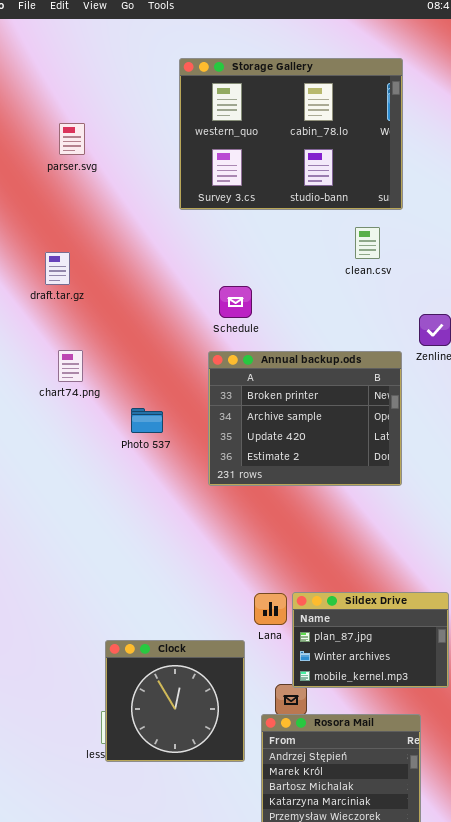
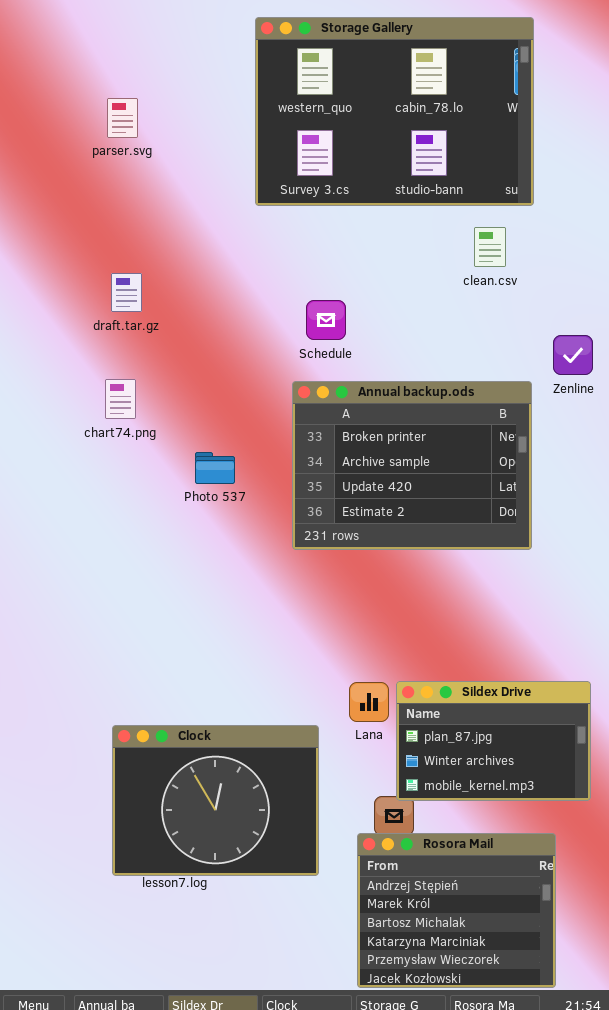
draft.tar.gz: [45,252,70,285] -> [111,273,142,312], moved
Clock: [105,640,245,762] -> [112,725,319,876], moved, resized

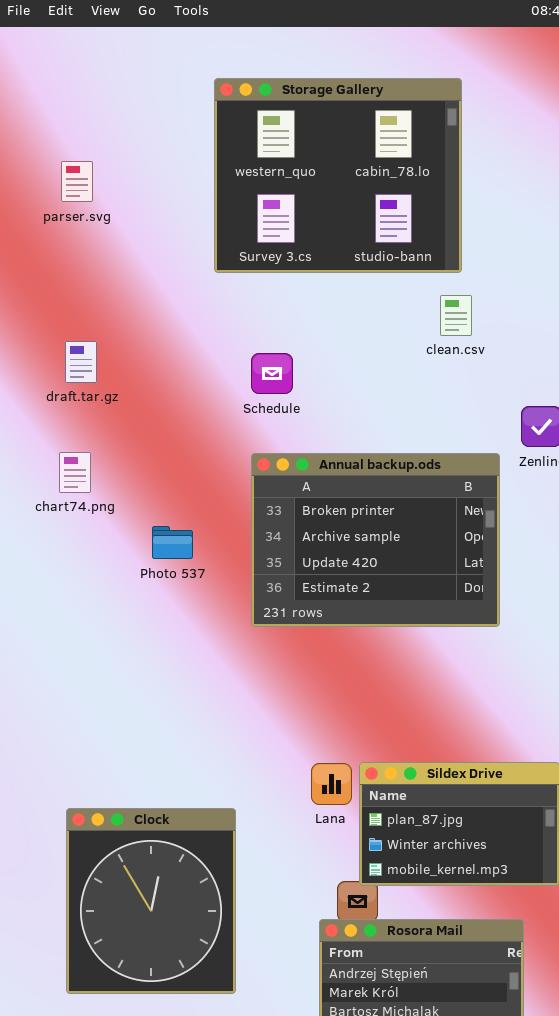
Storage Gallery: [255,17,534,206] -> [214,78,462,273], resized
Schedule: [306,300,346,340] -> [251,353,293,394], moved
Clock: [112,725,319,876] -> [66,808,236,994], resized

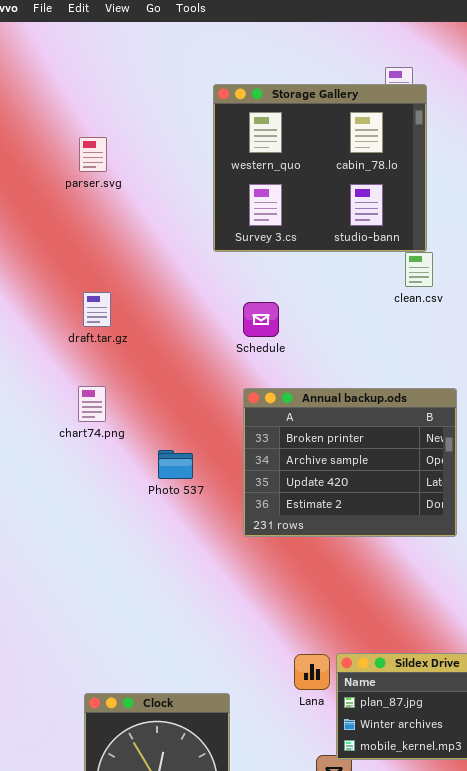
Storage Gallery: [214,78,462,273] -> [213,84,427,252], moved

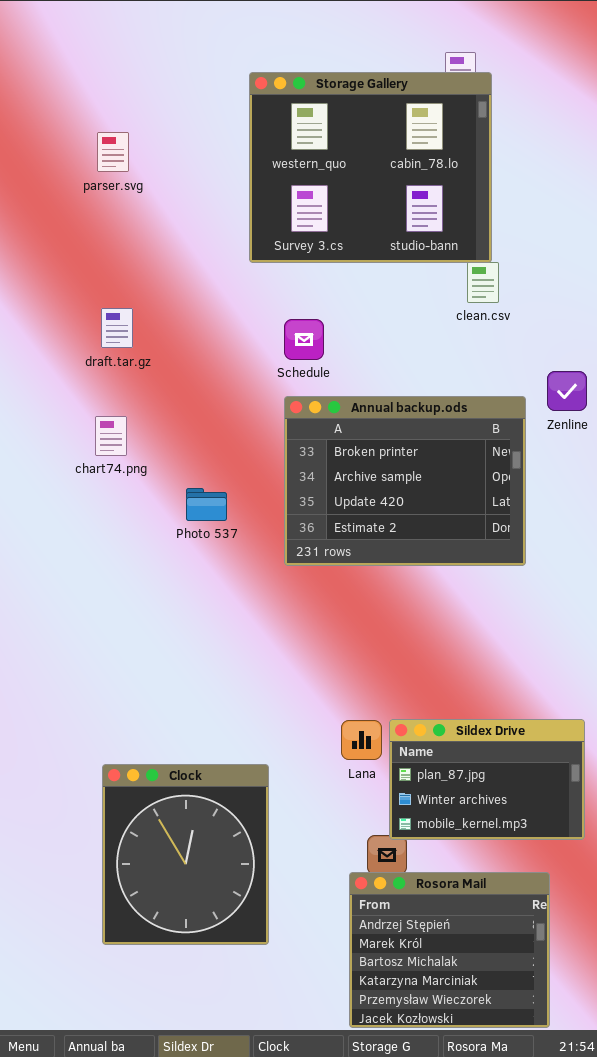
Annual backup.ods: [243,388,457,537] -> [284,396,526,566], moved

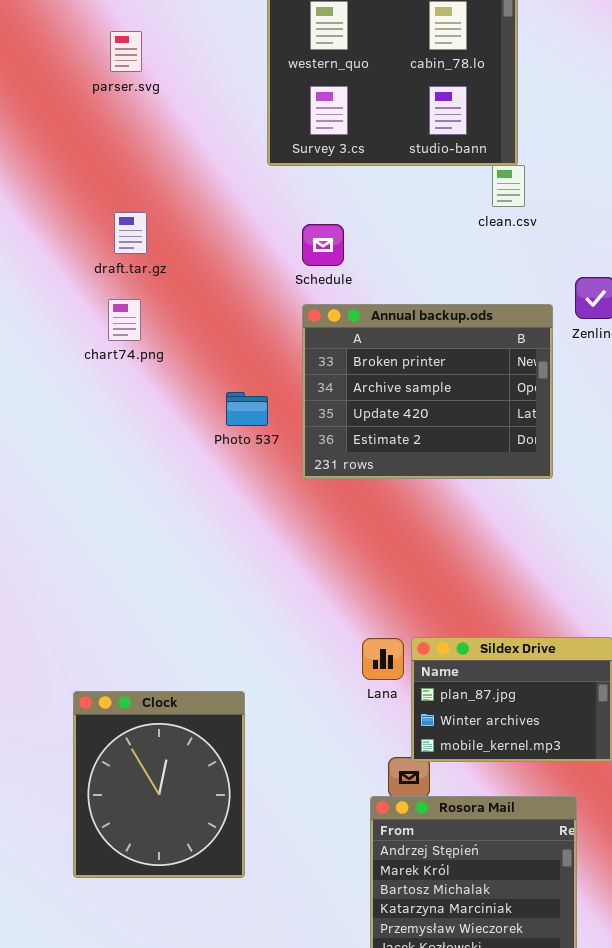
chart74.png: [95,416,127,456] -> [108,299,141,341], moved
Photo 537: [186,488,227,521] -> [226,392,268,426], moved
Clock: [102,764,269,945] -> [73,691,245,878], moved

